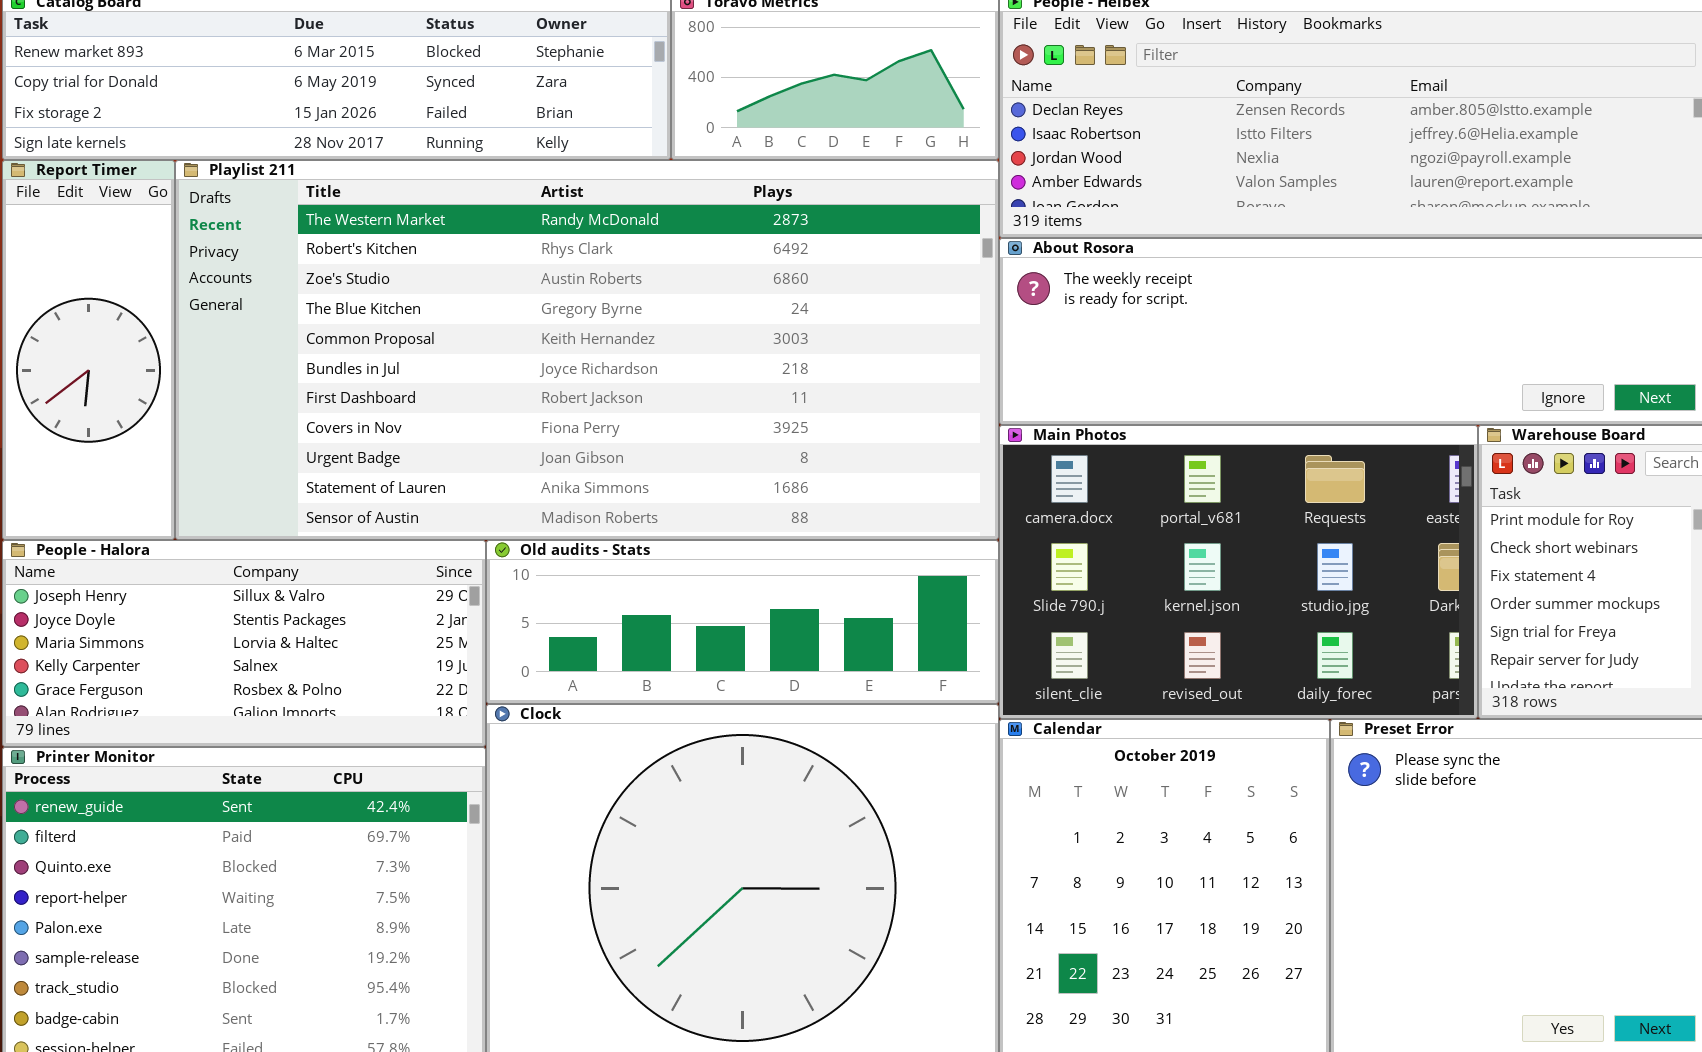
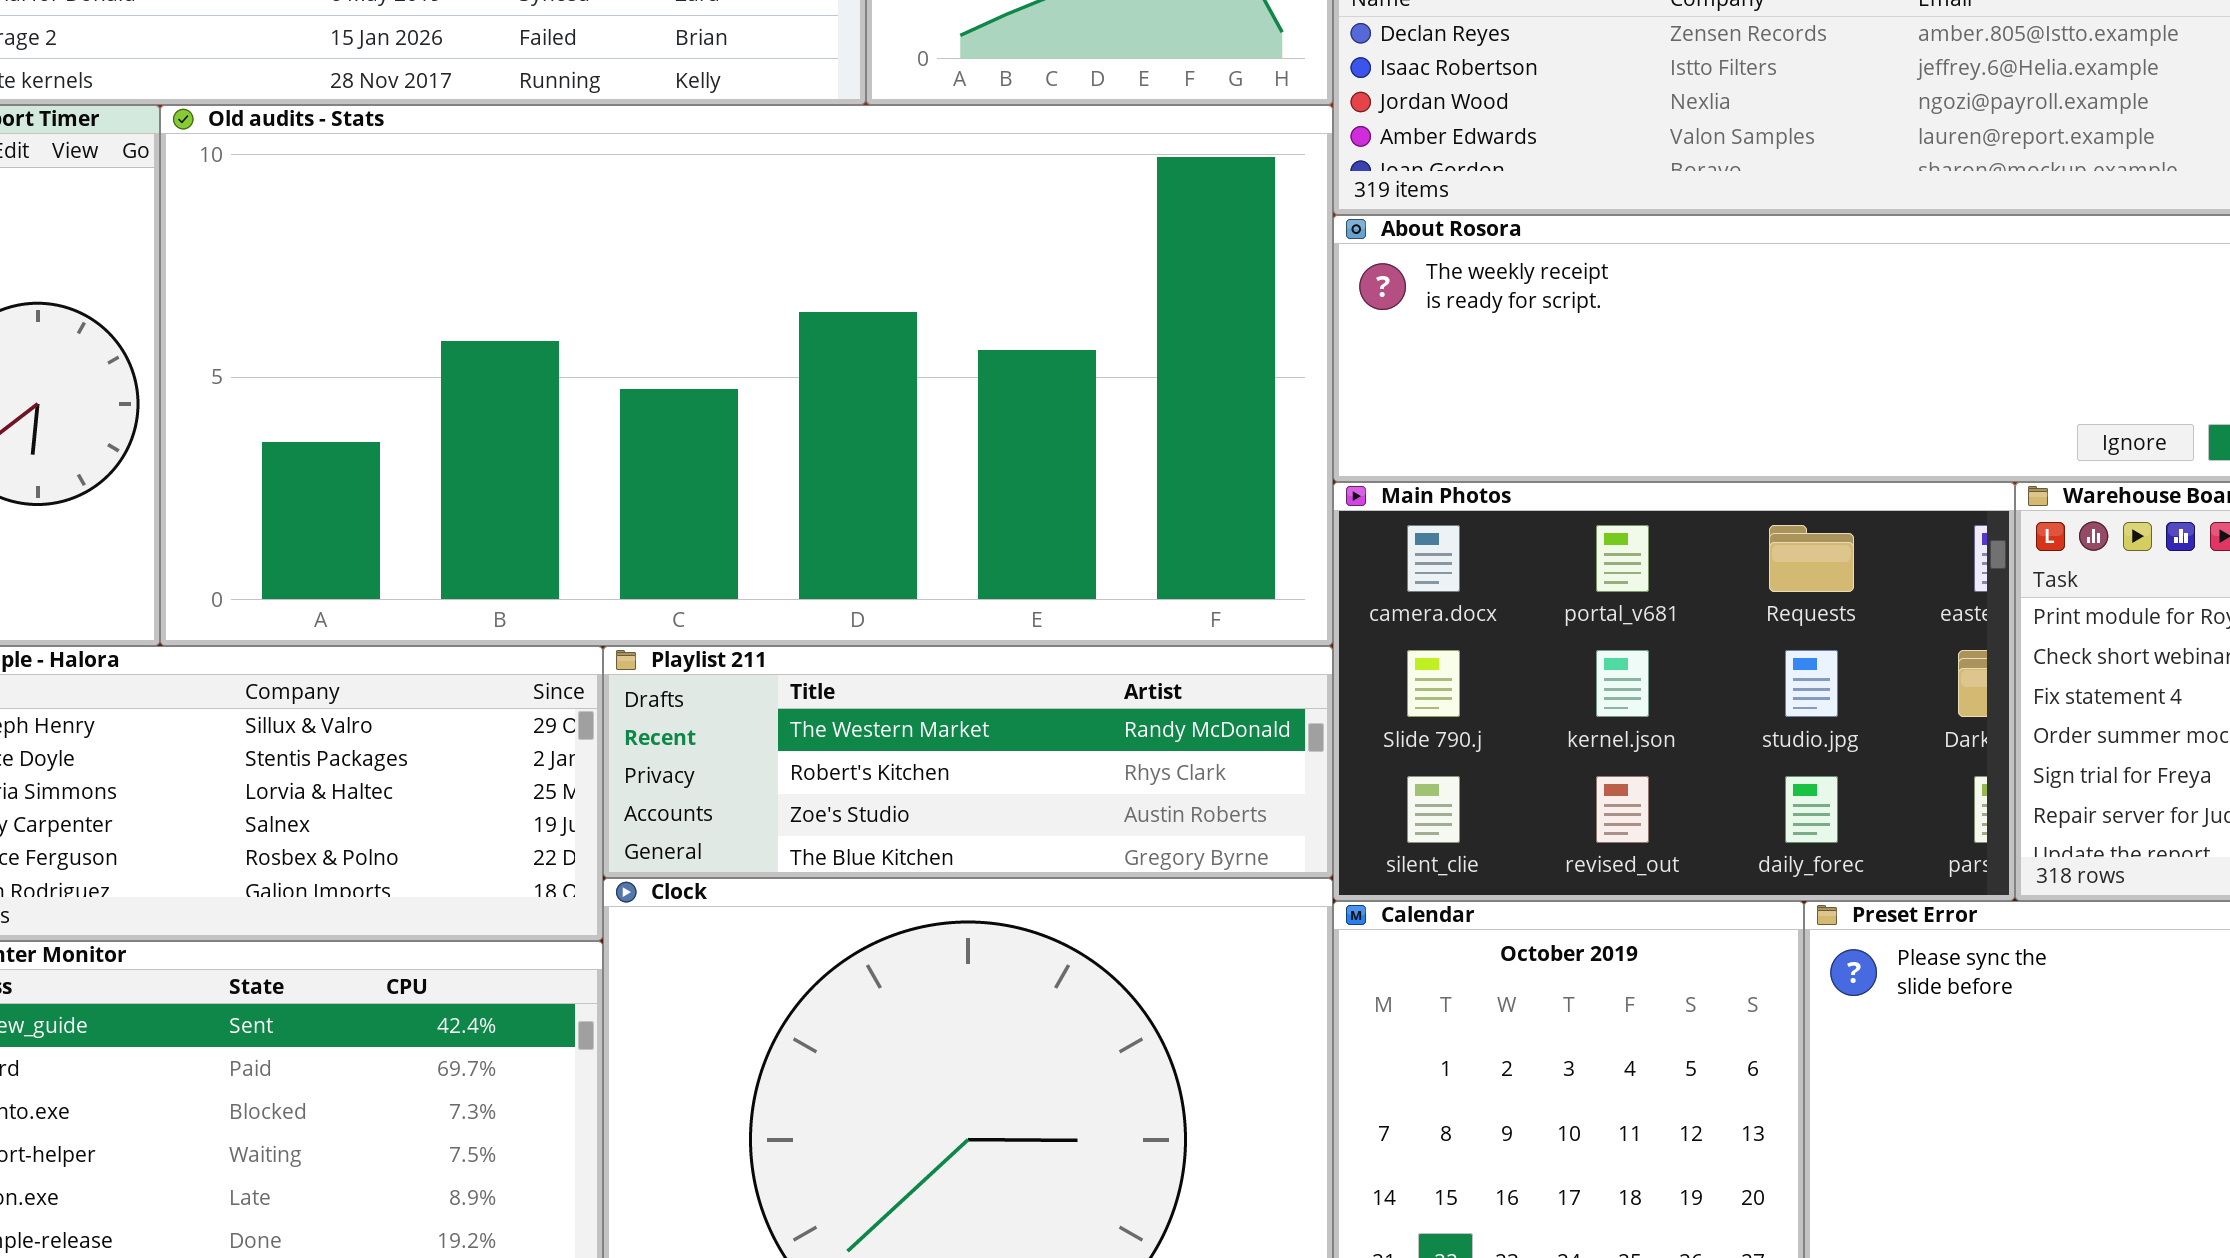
Playlist 211: [175,160,999,540] -> [603,646,1333,878], moved, resized
Old audits - Stats: [486,540,999,704] -> [160,105,1333,646], moved, resized

